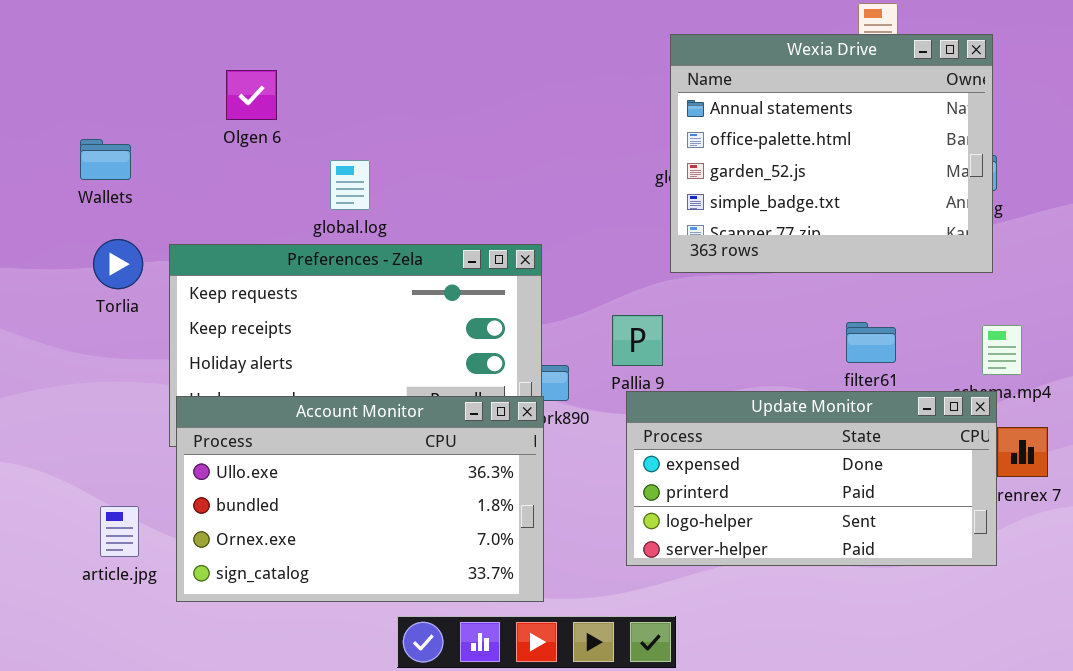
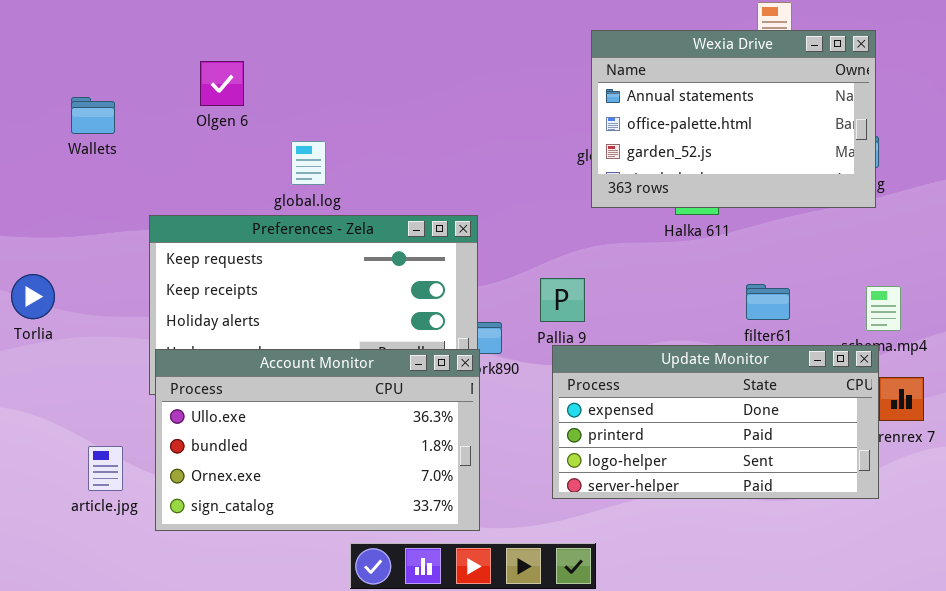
Wexia Drive: [670,34,993,273] -> [591,30,876,208], resized
Wallets: [80,139,131,180] -> [71,97,115,134], moved
Torlia: [93,239,143,289] -> [11,274,55,319], moved

